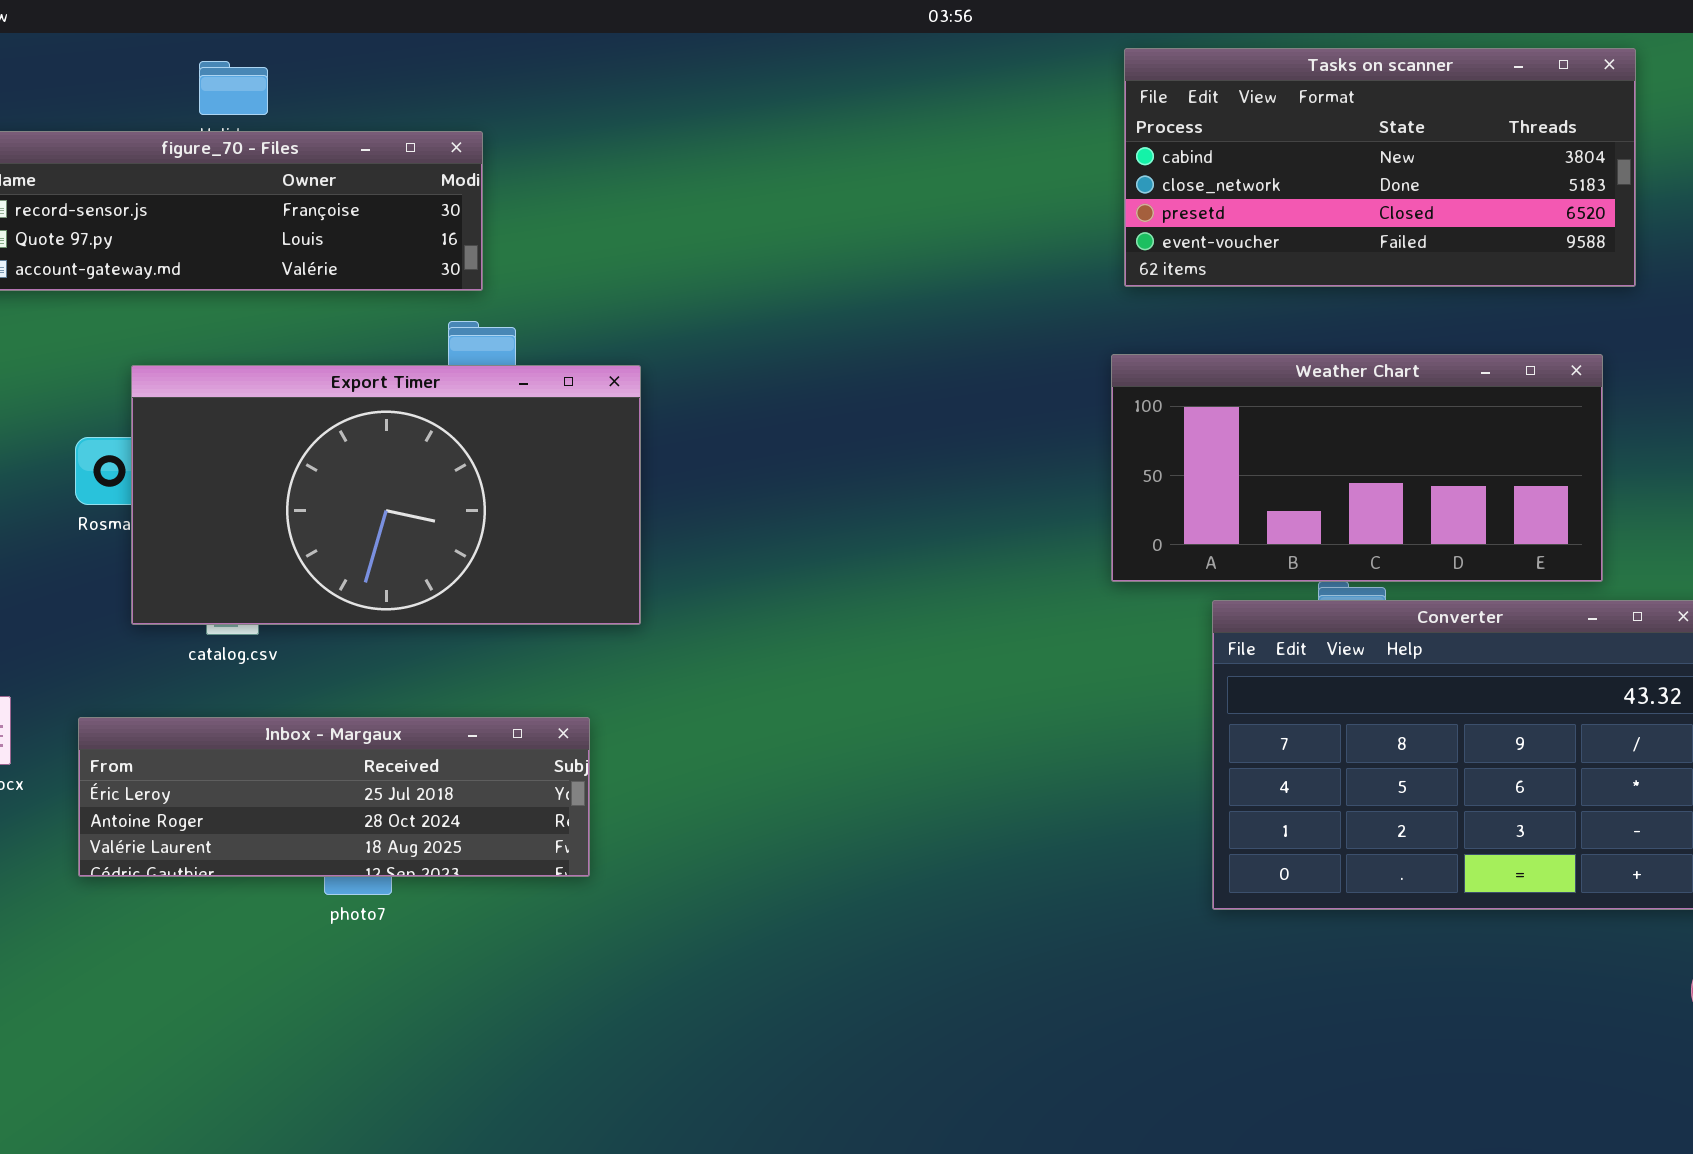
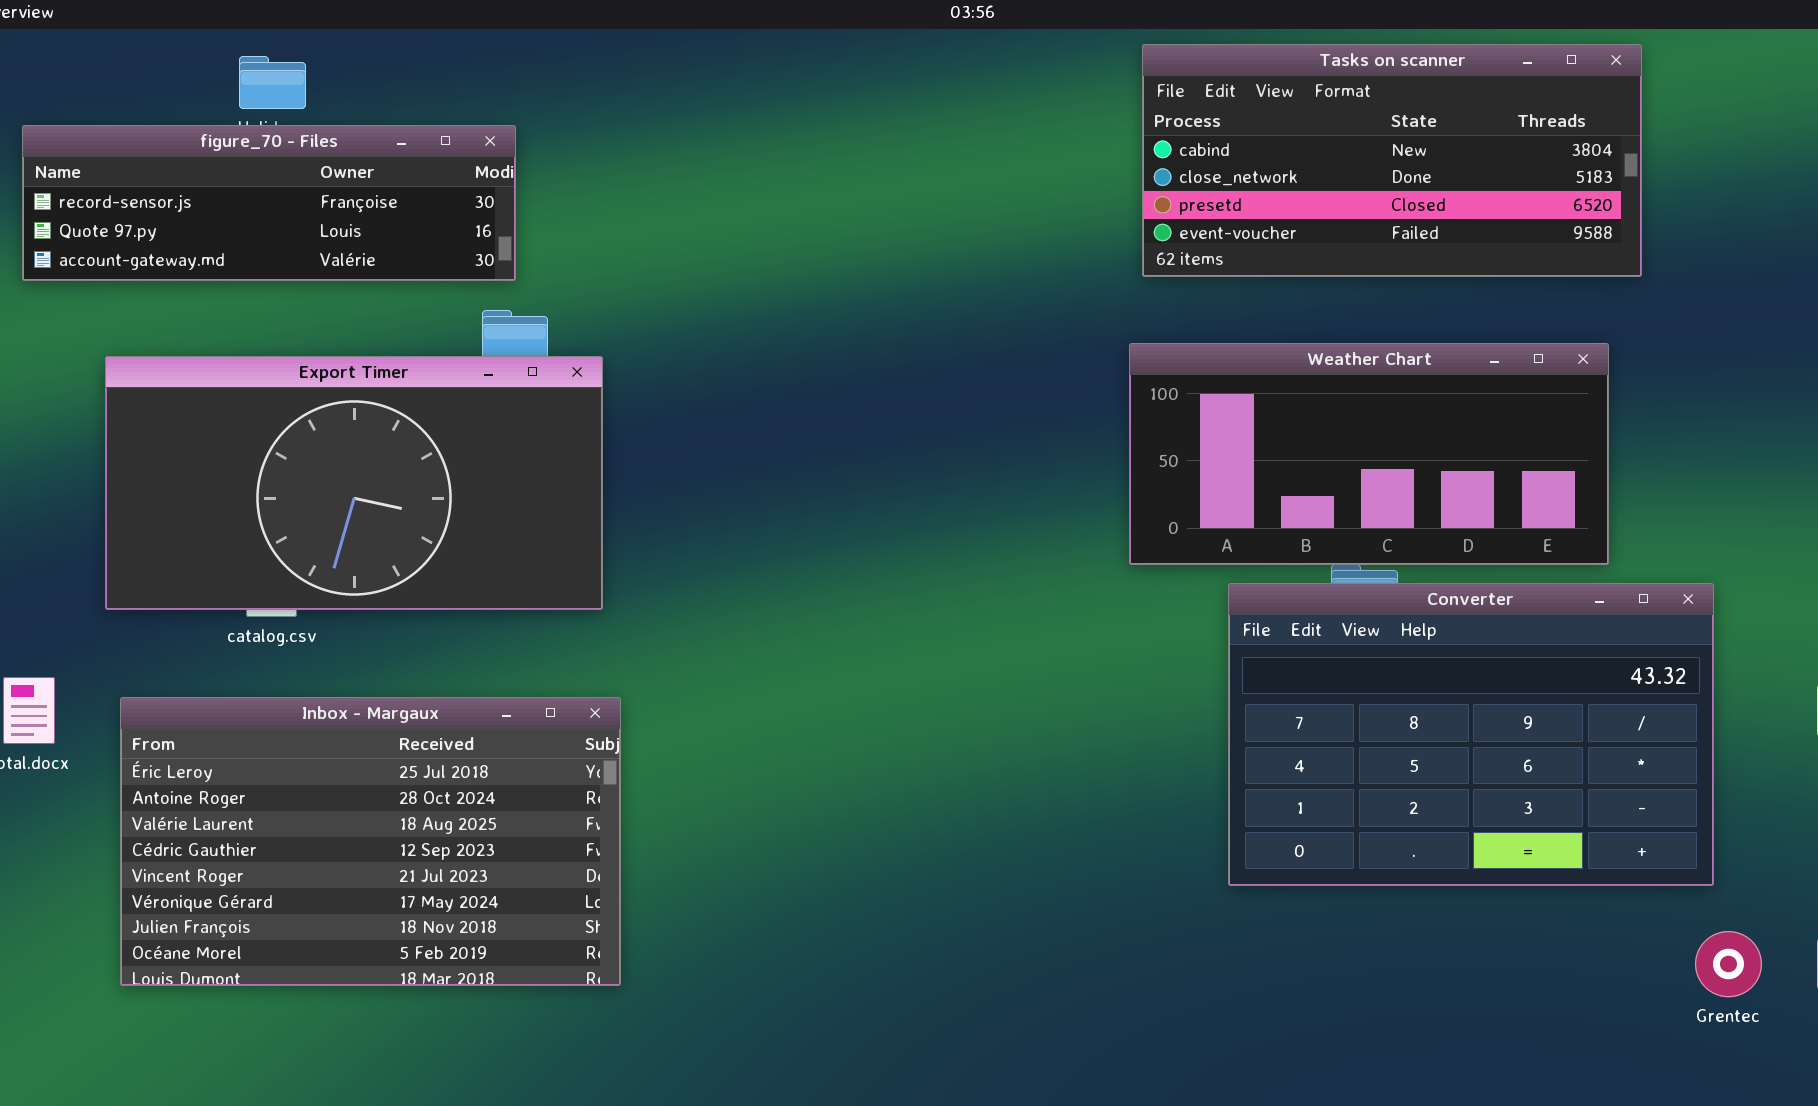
Export Timer: [131,365,641,625] -> [105,356,603,610], moved
Inbox - Margaux: [78,717,590,877] -> [120,697,621,986], resized

